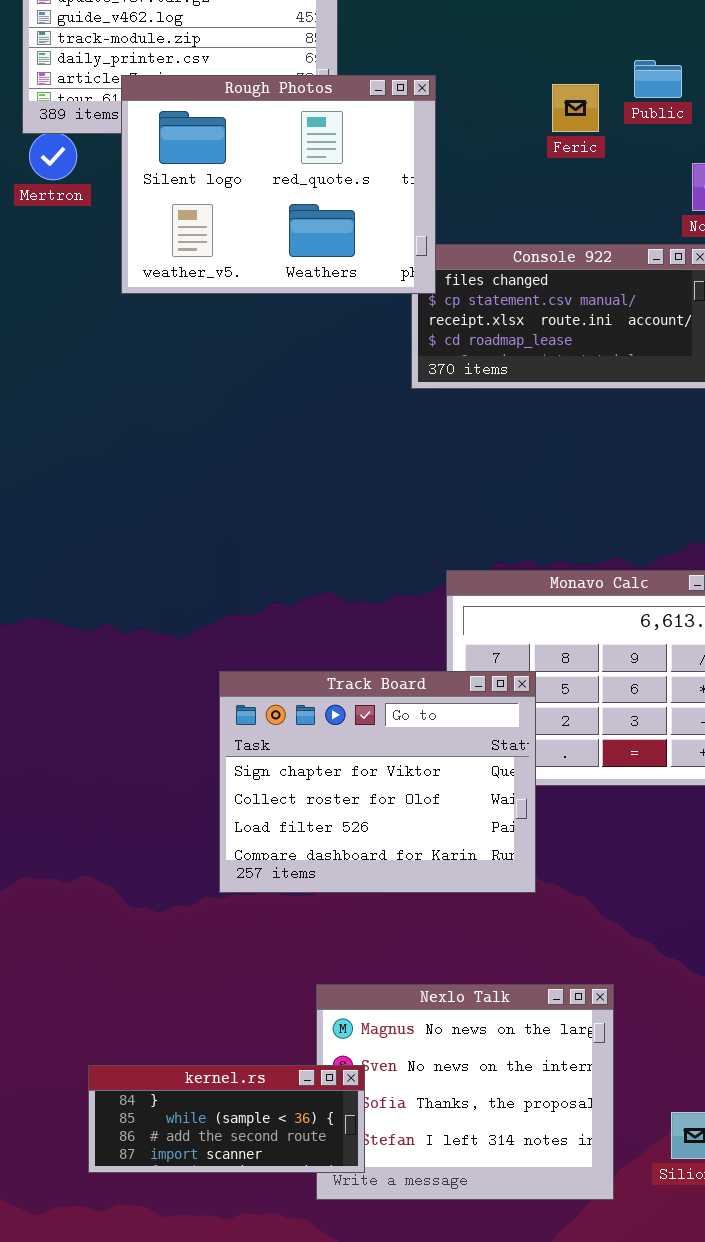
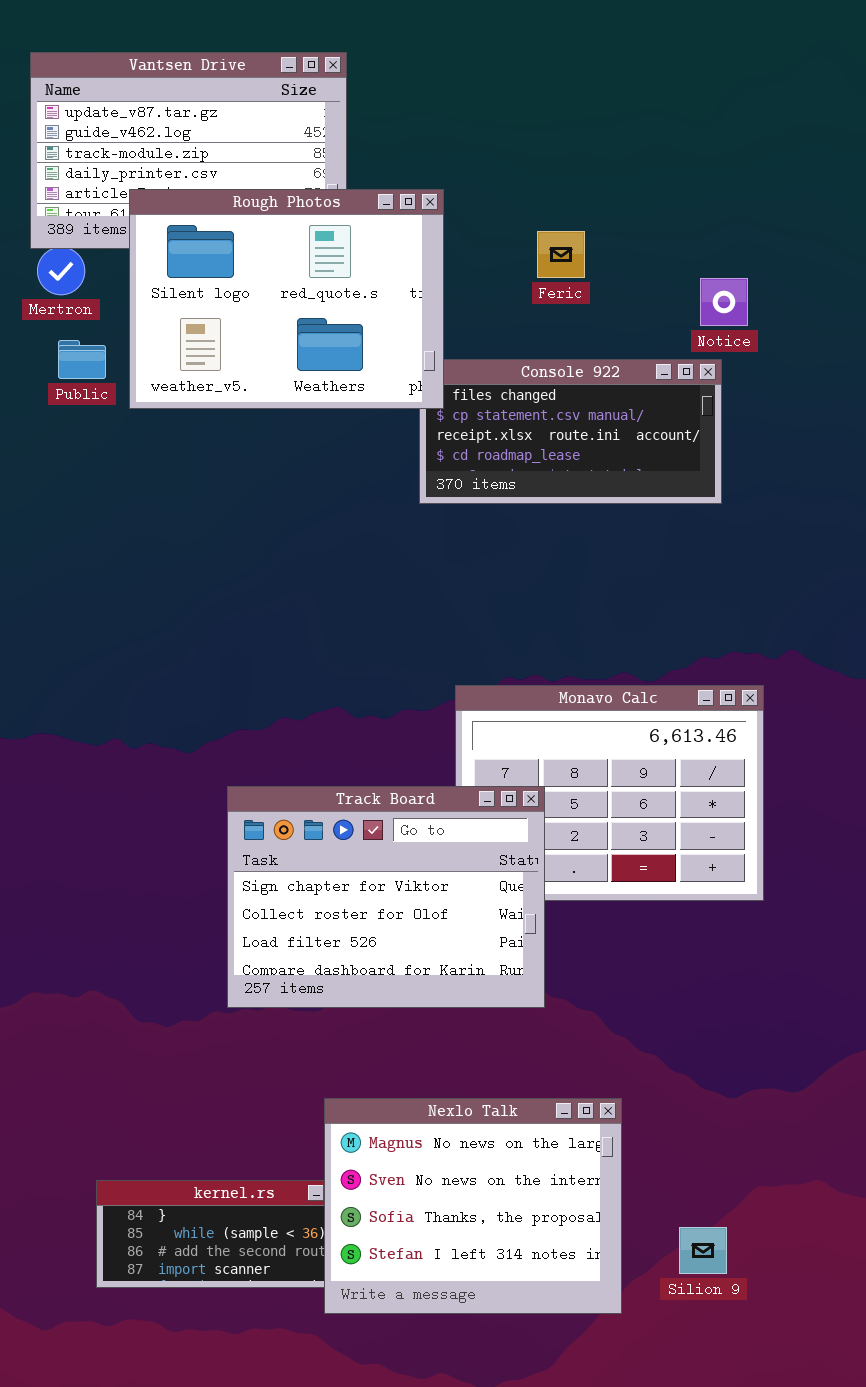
Public: [634,60,682,98] -> [58,340,106,379], moved
Feric: [552,84,599,132] -> [537,231,585,278], moved
Nexlo Talk: [316,984,614,1200] -> [324,1098,622,1314], raised

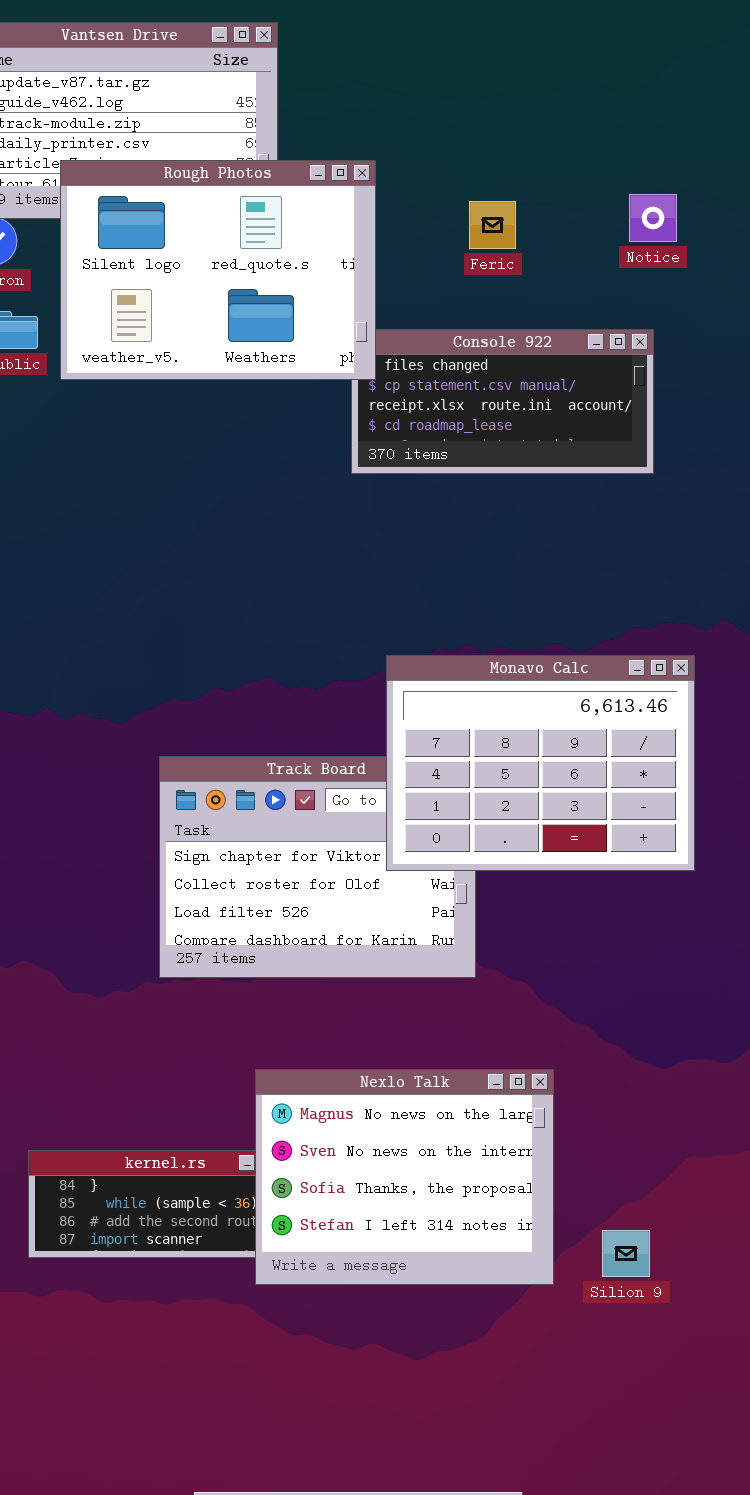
Notice: [700,278,748,326] -> [629,194,677,242], moved
Monavo Calc: [455,685,764,901] -> [386,655,695,871], raised
Silion 9: [679,1227,727,1274] -> [602,1230,650,1277], moved

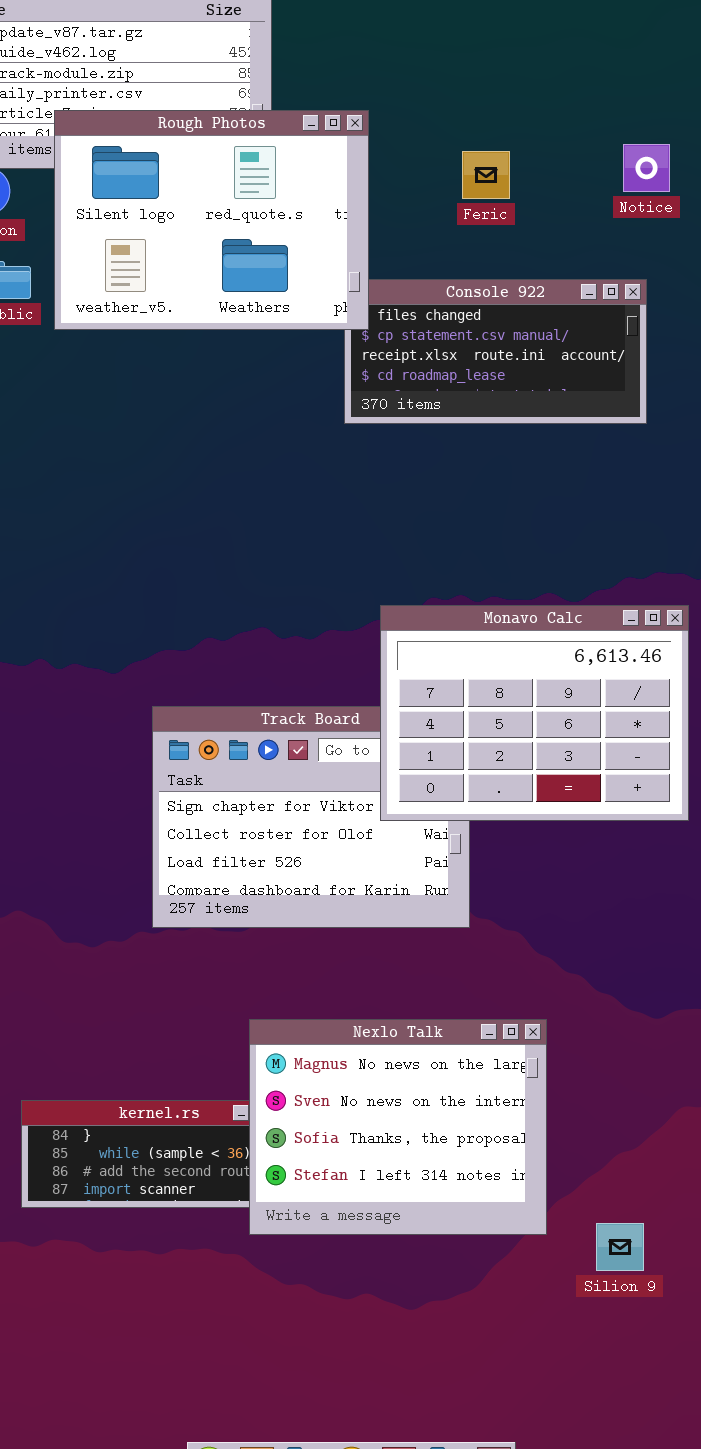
Silion 9: [602,1230,650,1277] -> [596,1223,644,1271], moved

